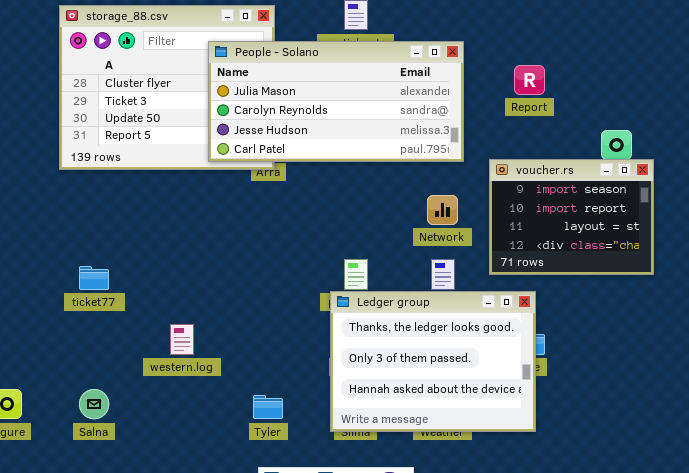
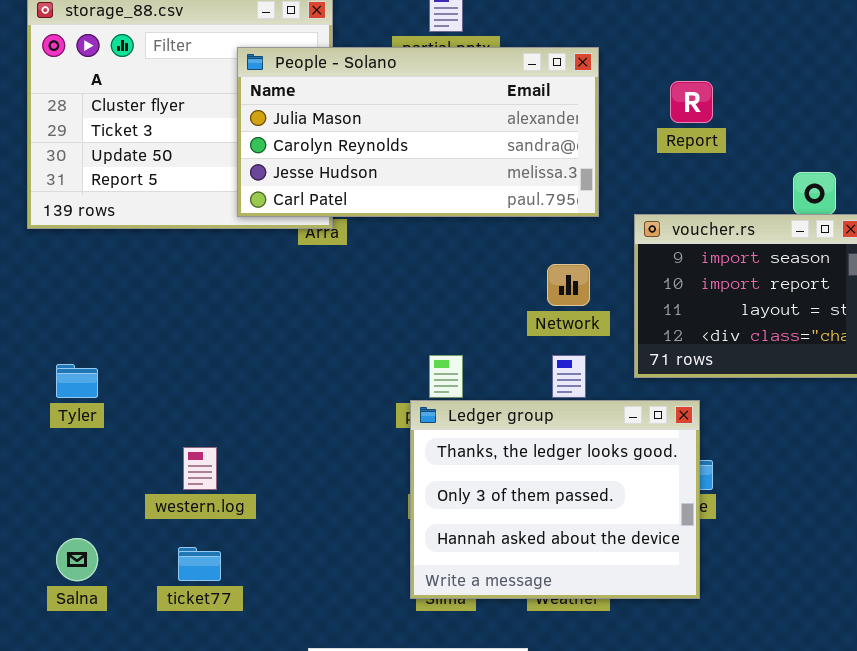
ticket77: [79,266,109,290] -> [178,547,221,581], moved
Tyler: [253,395,283,419] -> [56,364,98,398], moved

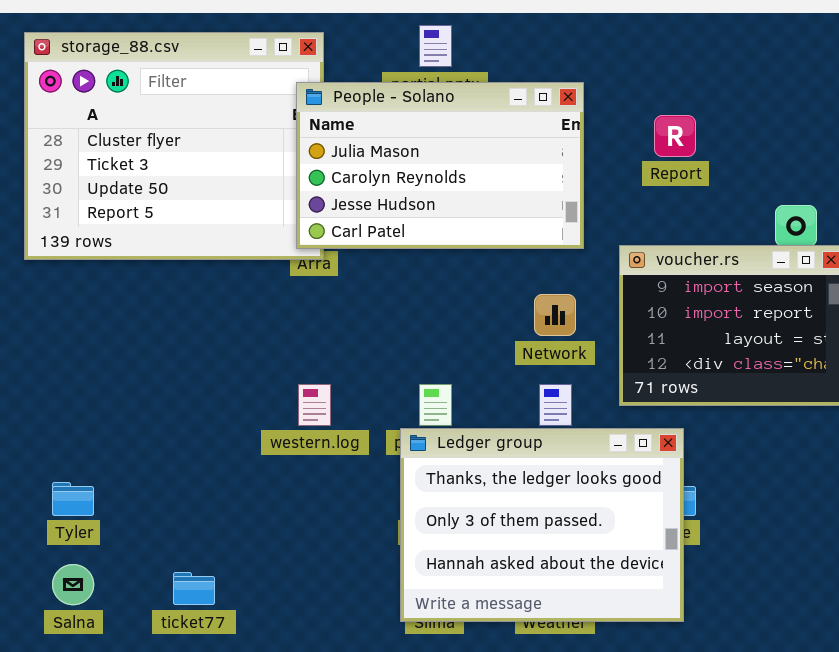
People - Solano: [237,47,599,217] -> [296,82,584,249], resized
Tyler: [56,364,98,398] -> [52,482,94,516], moved
western.log: [183,447,217,490] -> [298,384,331,426], moved

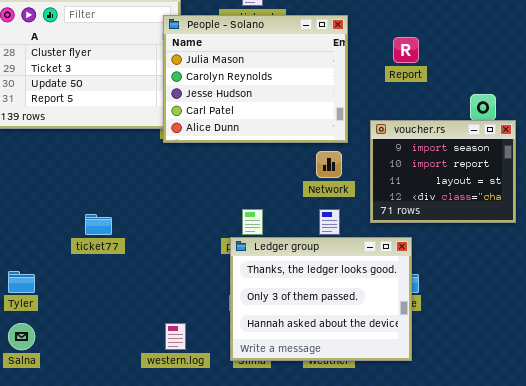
People - Solano: [296,82,584,249] -> [163,15,348,143], resized
western.log: [298,384,331,426] -> [165,323,186,350], moved
ticket77: [173,572,215,605] -> [85,214,112,235], moved

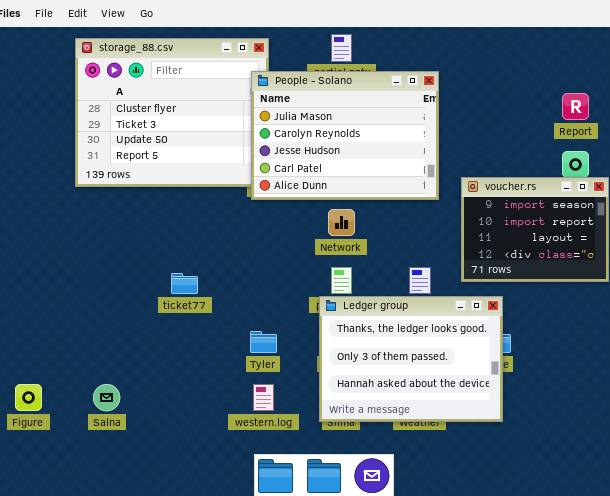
Report: [393,37,419,63] -> [562,93,589,120], moved
Network: [316,151,342,178] -> [328,209,355,236], moved
Tyler: [8,271,35,293] -> [250,331,277,353], moved

